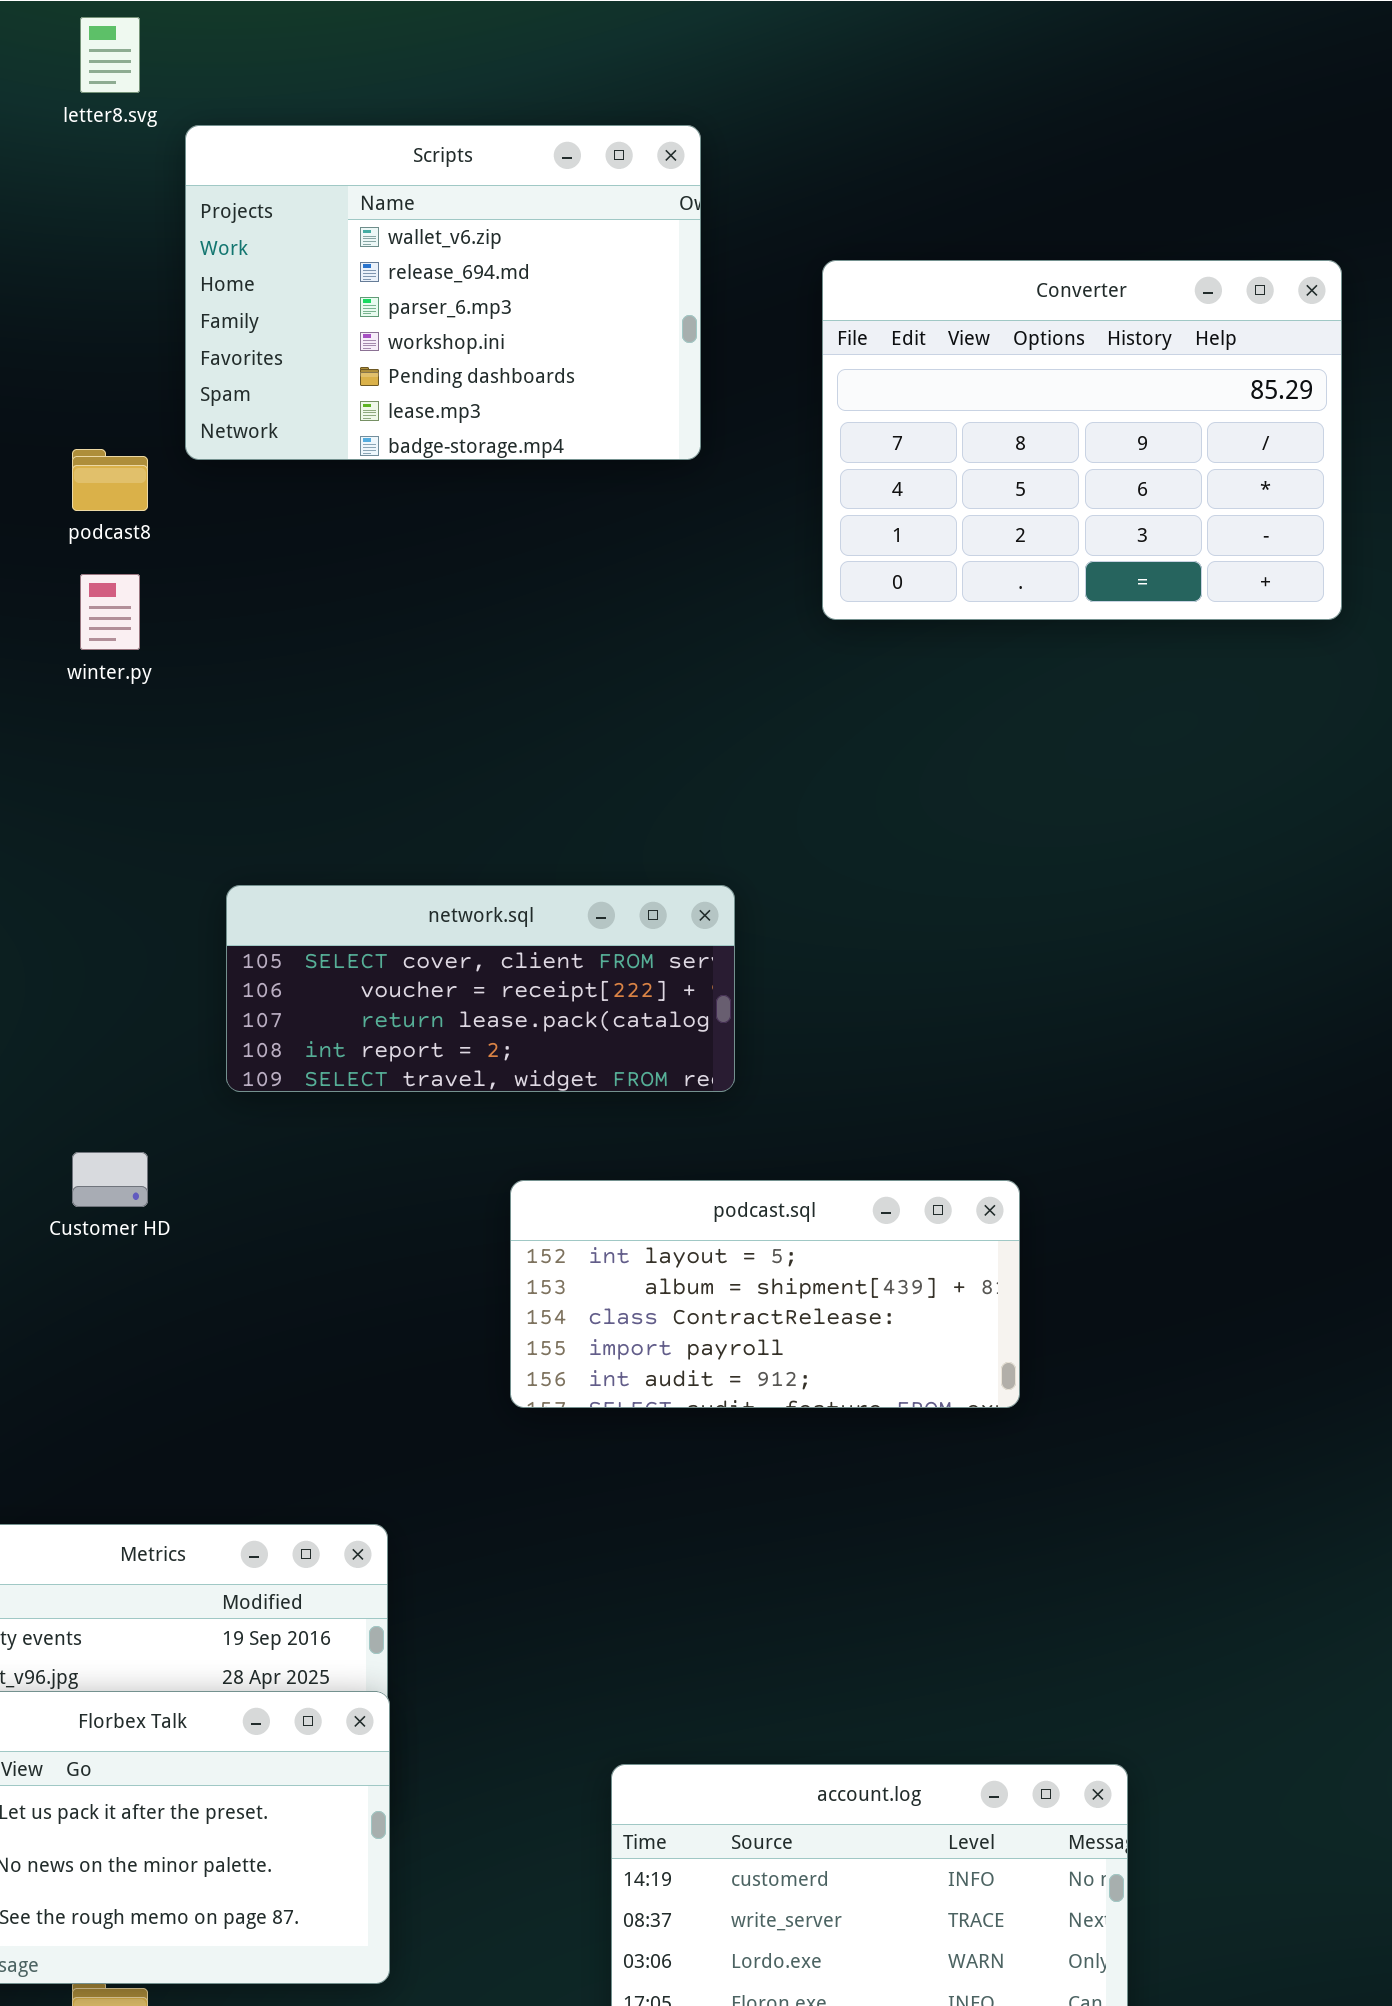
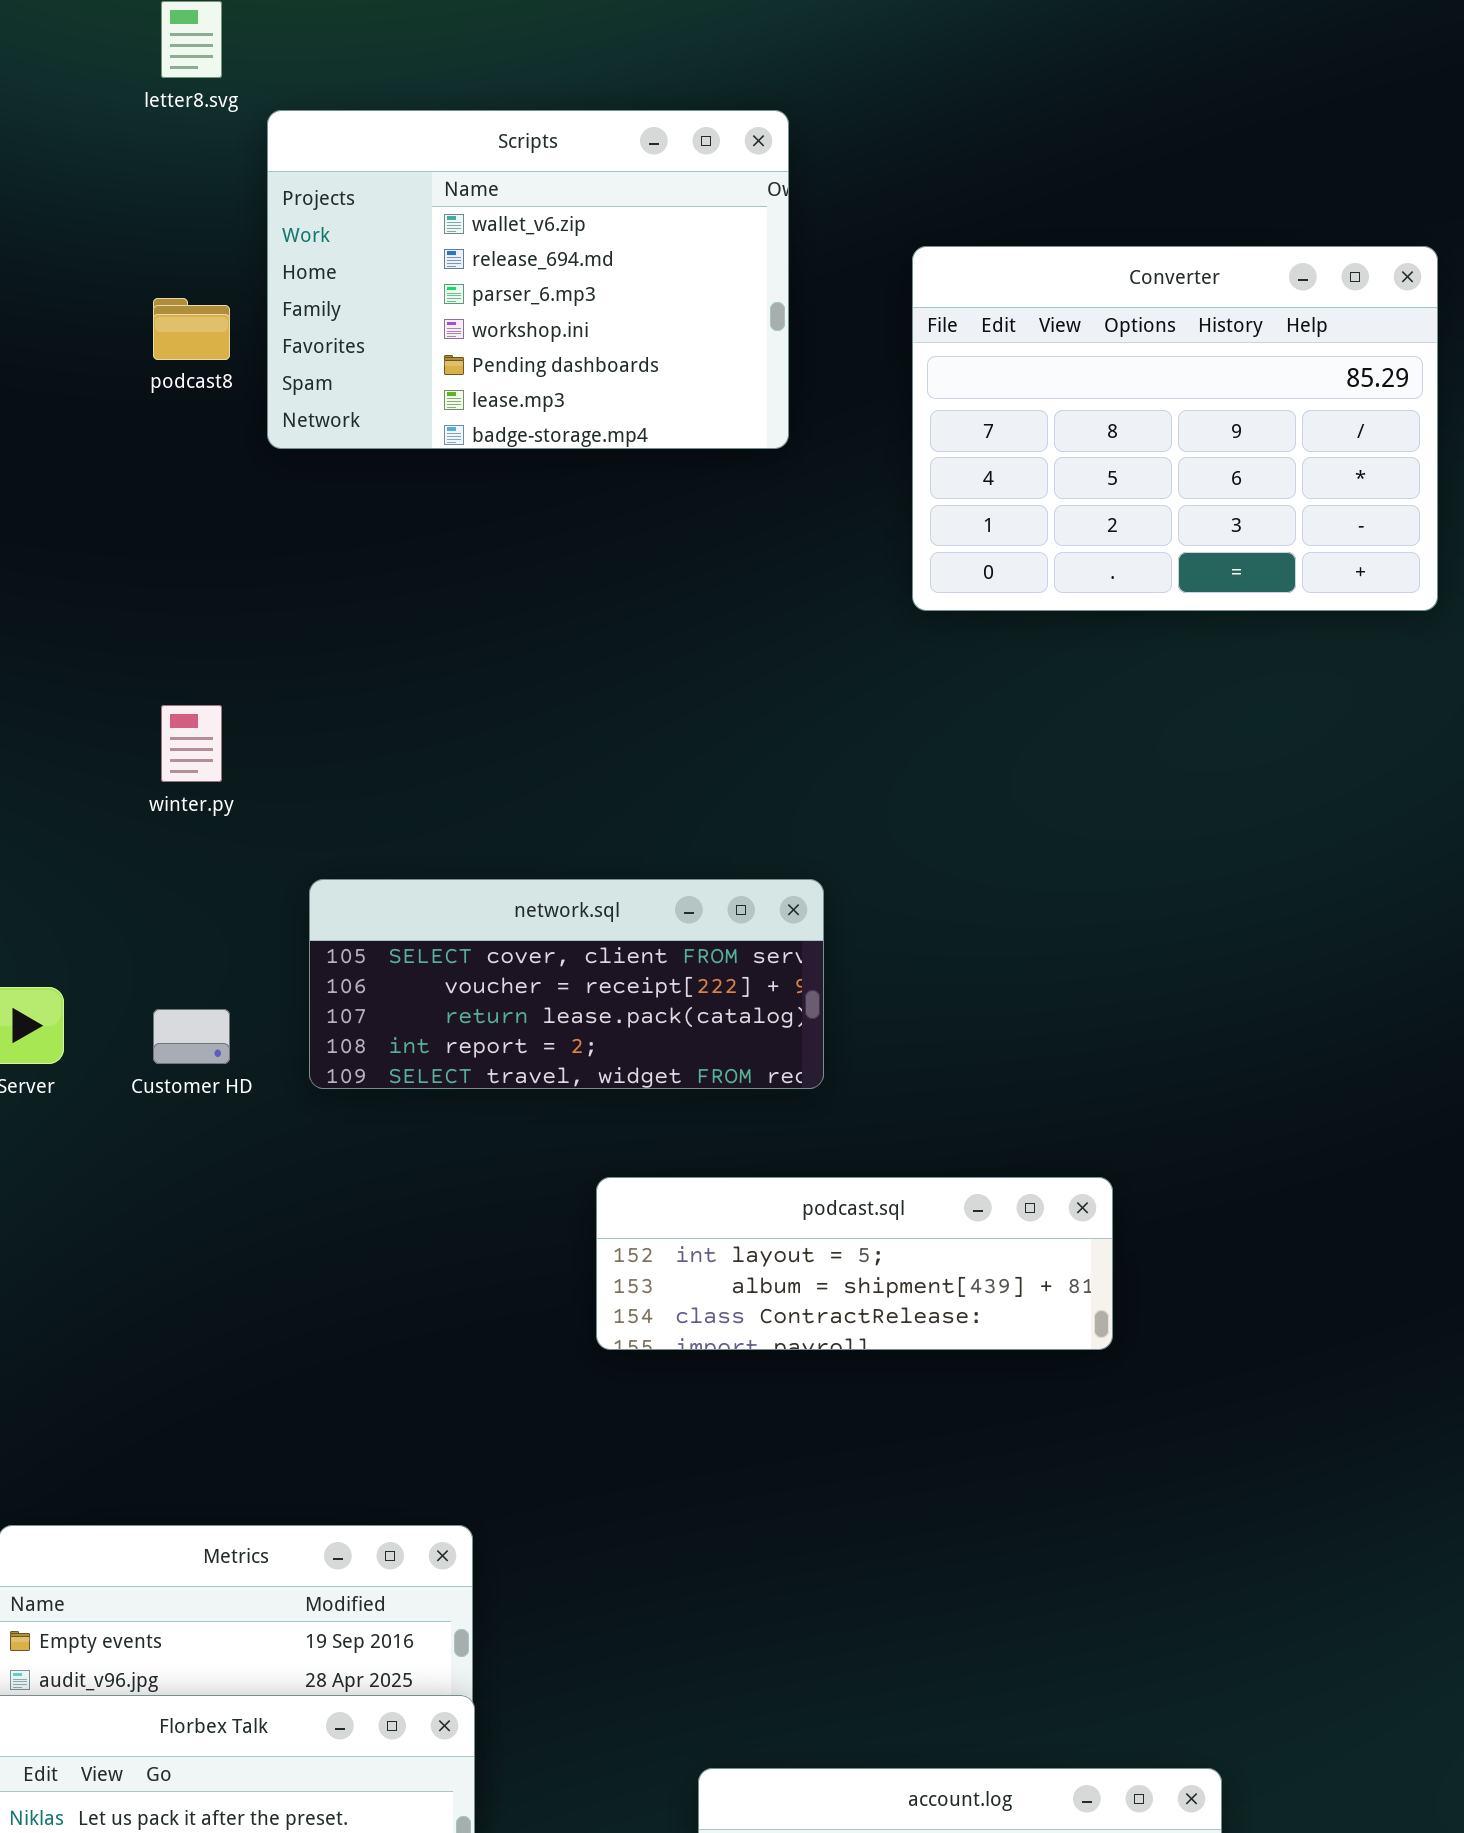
podcast8: [72,449,148,511] -> [153,298,230,360], moved
winter.py: [80,574,140,650] -> [161,705,222,782], moved
Customer HD: [72,1152,148,1207] -> [153,1009,230,1064], moved
podcast.sql: [510,1180,1020,1408] -> [596,1177,1113,1350], resized

